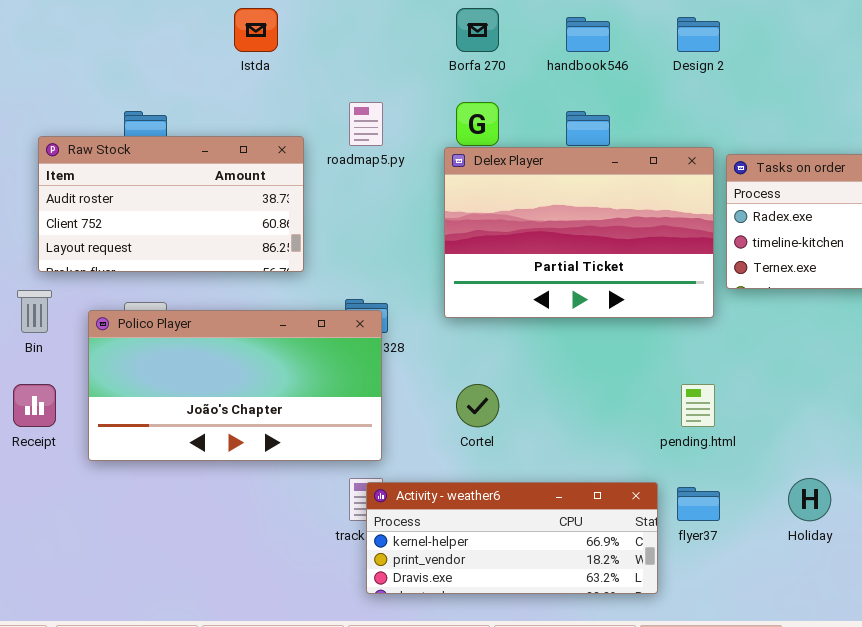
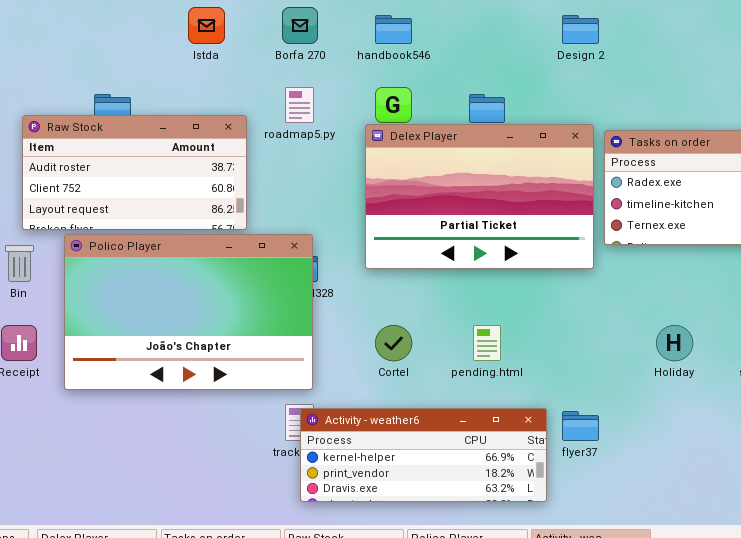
Borfa 270: [456,8,499,52] -> [282,7,318,44], moved
handbook546: [566,17,610,52] -> [375,15,412,44], moved
Polico Player: [88,310,382,461] -> [64,234,313,390], resized
pending.html: [681,384,715,427] -> [473,325,501,361], moved
Holiday: [788,478,831,521] -> [656,325,693,361], moved

